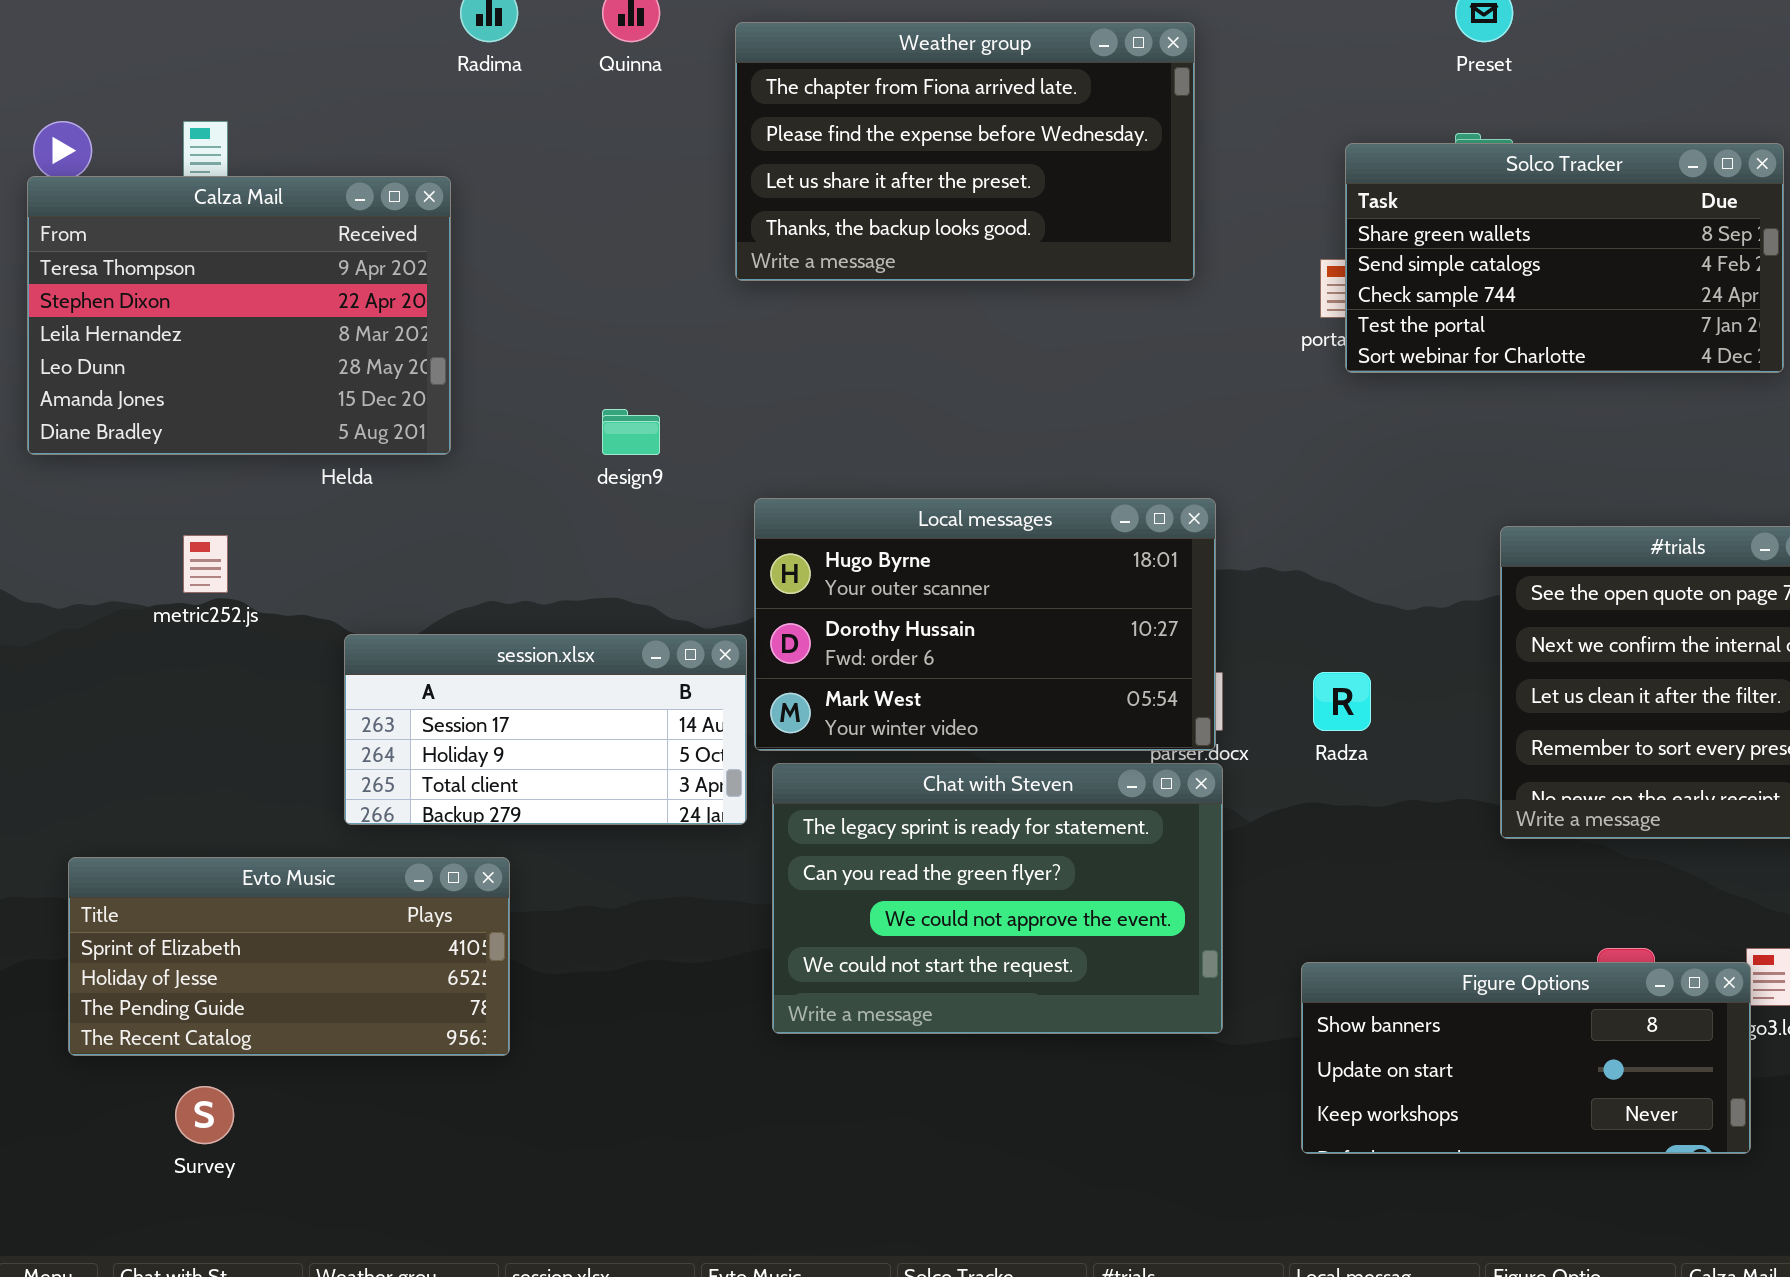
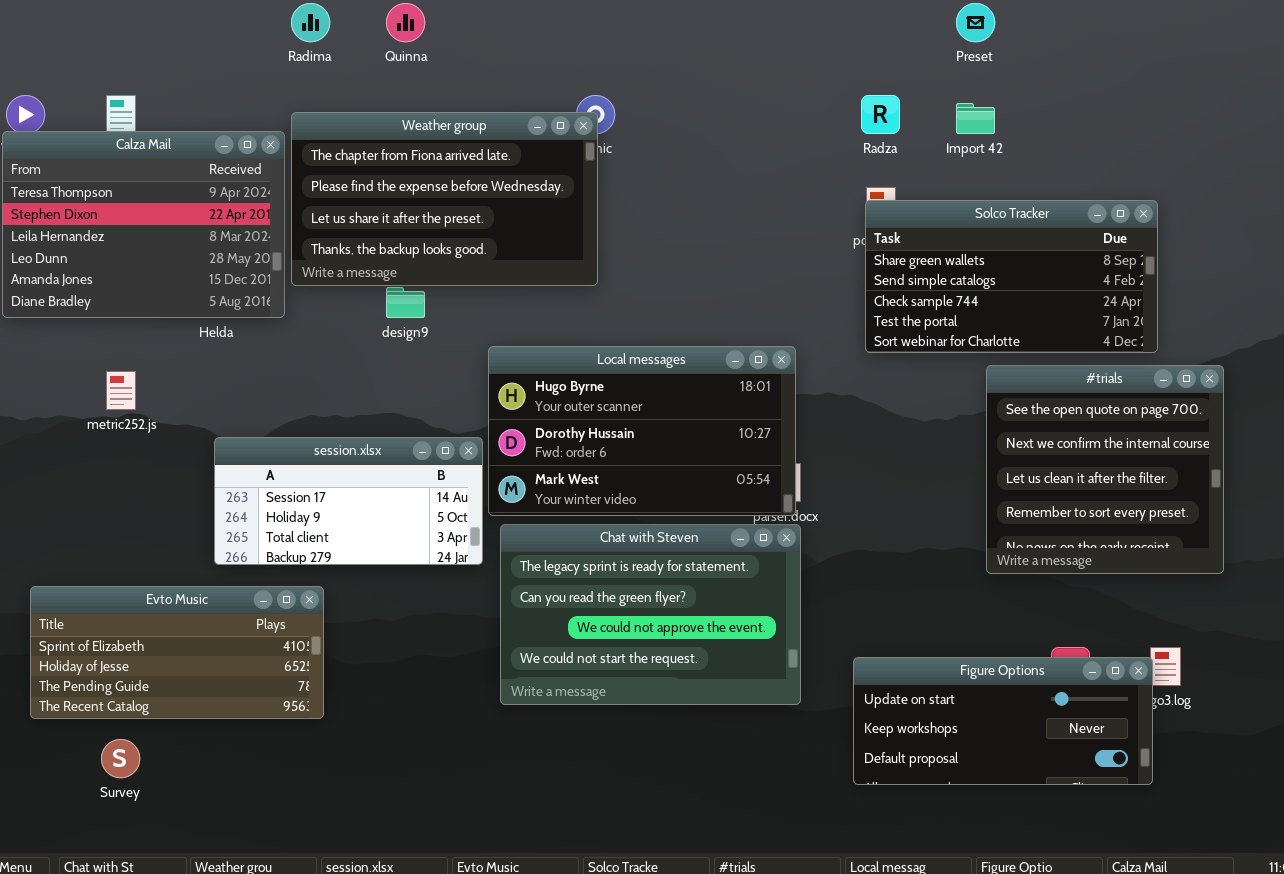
Weather group: [735,22,1195,281] -> [291,112,598,286], moved
Solco Tracker: [1345,143,1784,373] -> [865,200,1158,353], moved
Radza: [1313,672,1371,731] -> [861,95,900,134], moved
Figure Options: [1301,962,1751,1154] -> [853,657,1153,785], scrolled down 1 row

